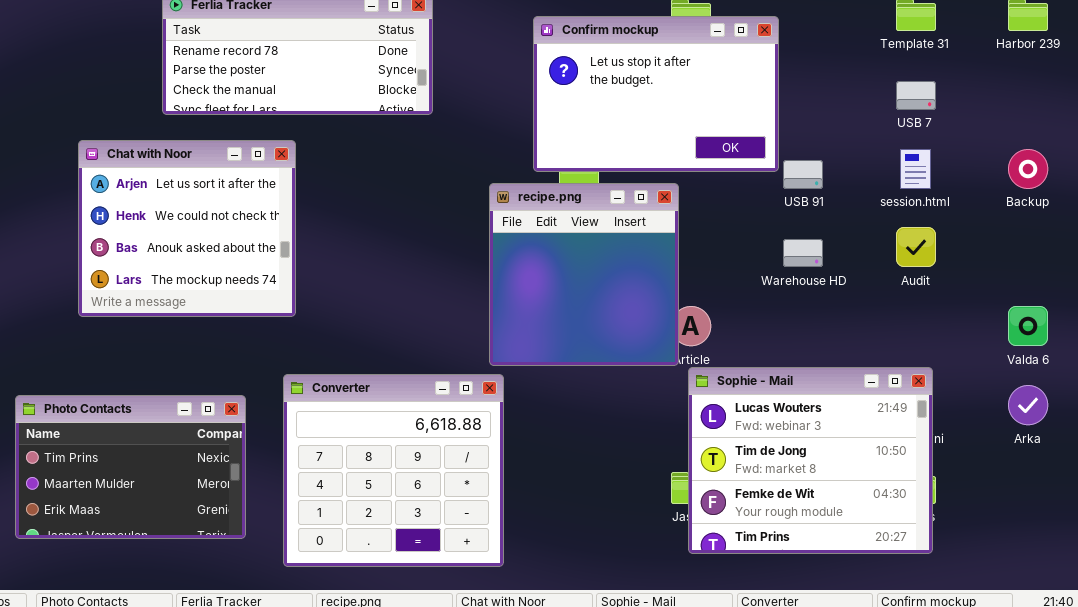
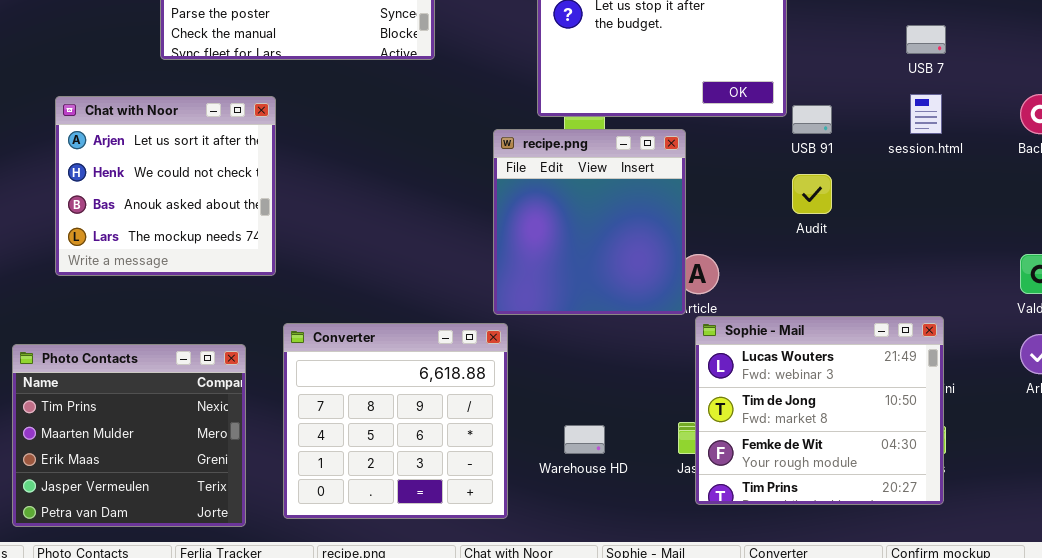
Chat with Noor: [78,140,296,317] -> [55,96,276,276], moved
Audit: [896,227,936,267] -> [792,174,832,214], moved
Warehouse HD: [783,239,823,267] -> [564,425,605,454], moved
Photo Contacts: [15,395,246,539] -> [12,344,246,527], resized

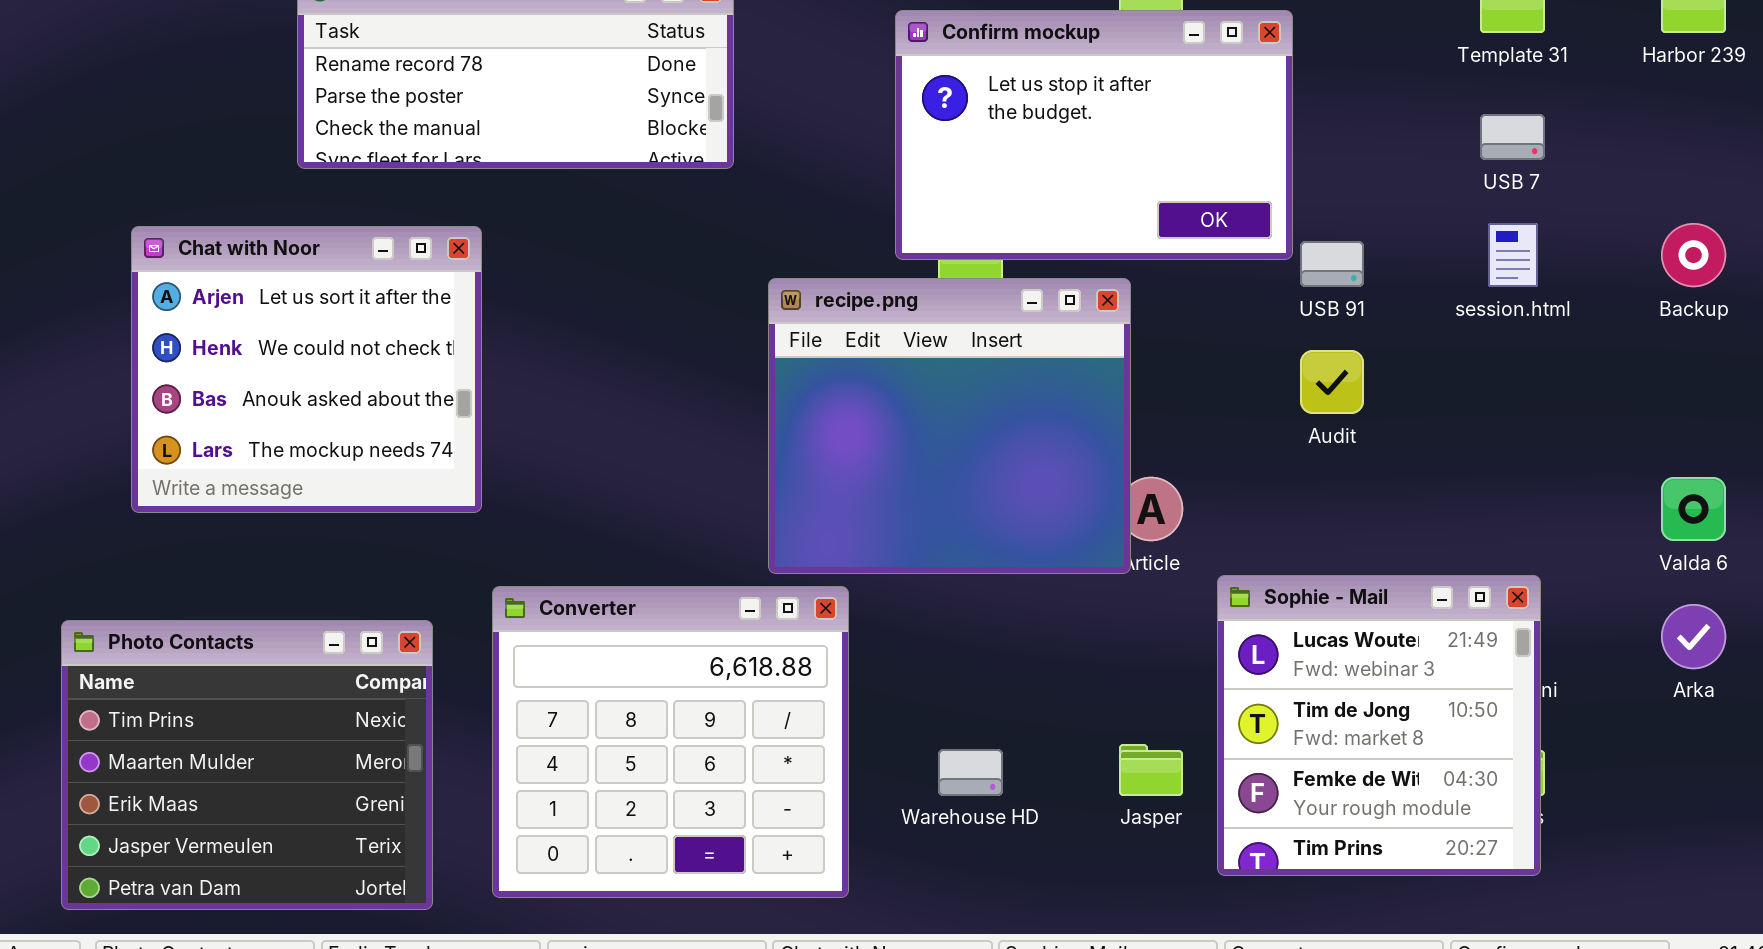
recipe.png: [493,129,686,315] -> [768,278,1131,574], resized
Sophie - Mail: [695,316,944,505] -> [1217,575,1541,876], resized

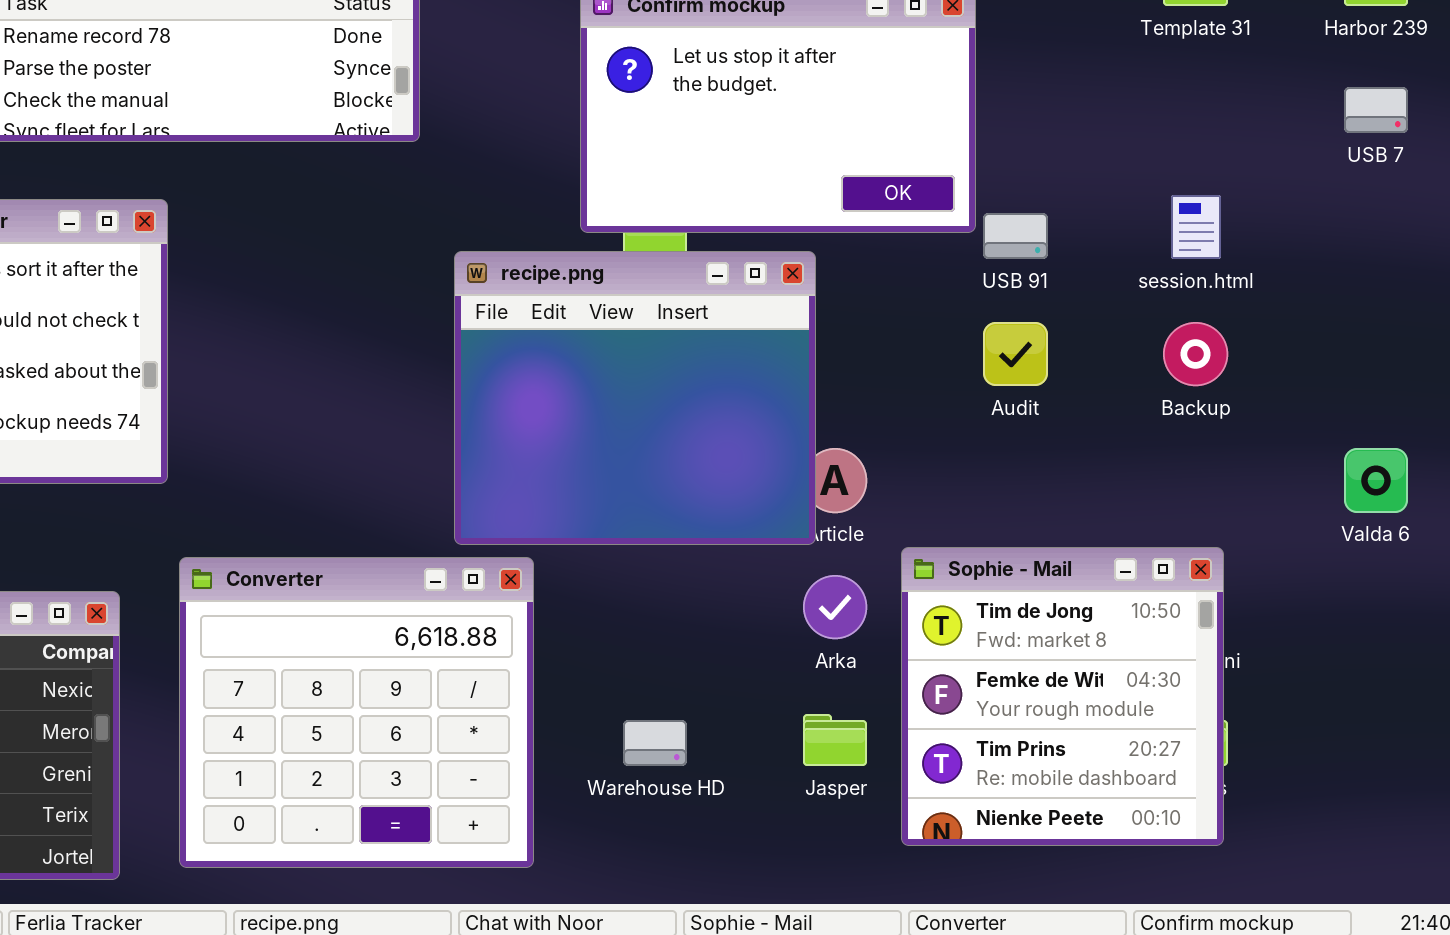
USB 7: [1480,114,1545,160] -> [1344,87,1408,133], moved
Backup: [1661,223,1726,287] -> [1163,322,1228,386], moved
Sophie - Mail: [1217,575,1541,876] -> [901,547,1224,846], scrolled down 1 row
Arka: [1661,604,1726,669] -> [803,575,867,639], moved

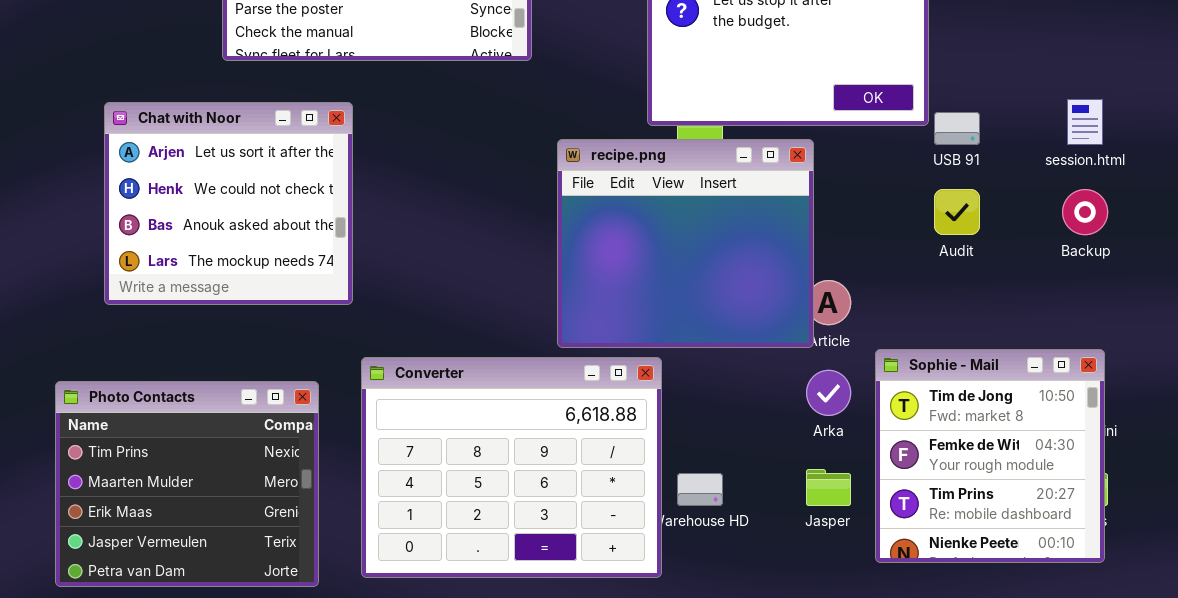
Converter: [179,557,534,868] -> [361,357,662,578], resized

